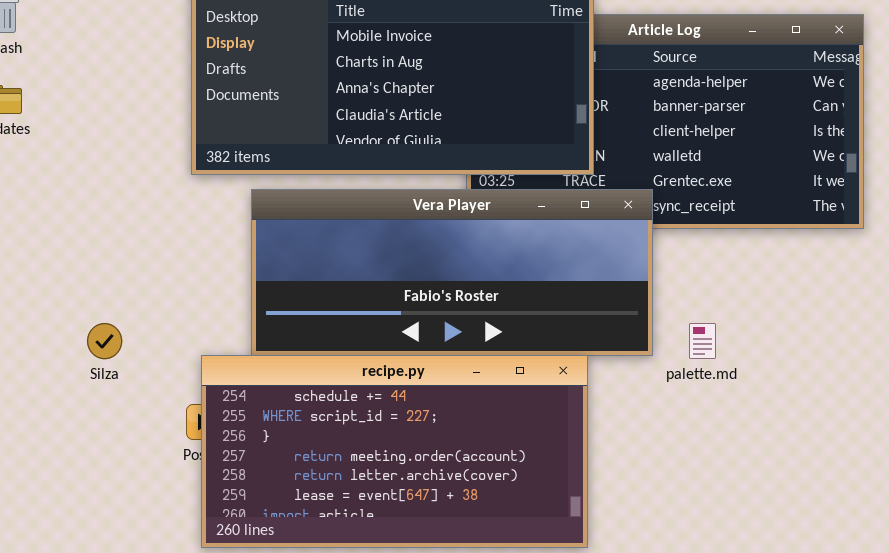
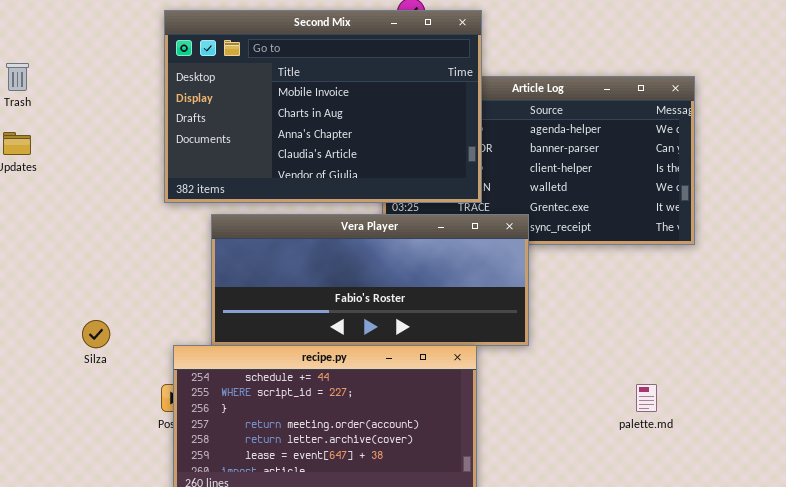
palette.md: [689,323,716,359] -> [636,384,657,412], moved

